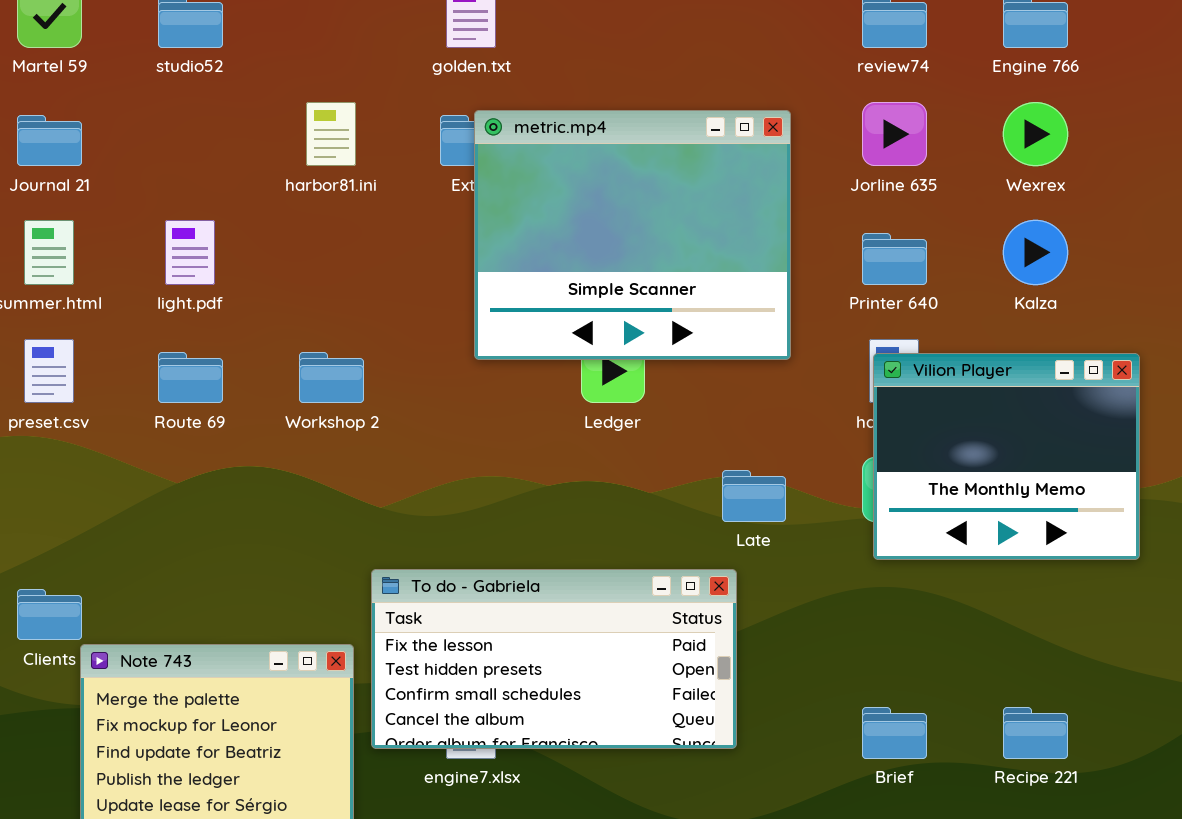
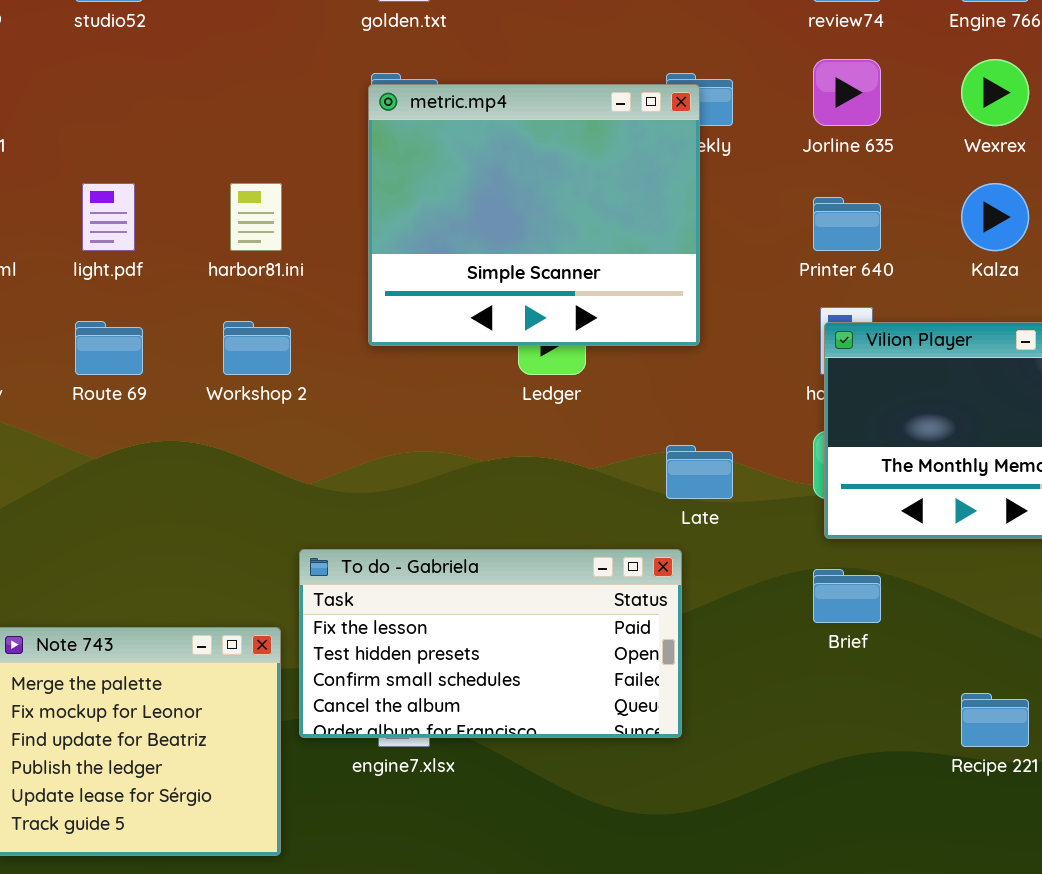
harbor81.ini: [306,102,356,166] -> [230,183,282,251], moved
metric.mp4: [474,110,791,360] -> [368,84,700,346], moved
Brief: [862,707,927,759] -> [813,569,881,623], moved

